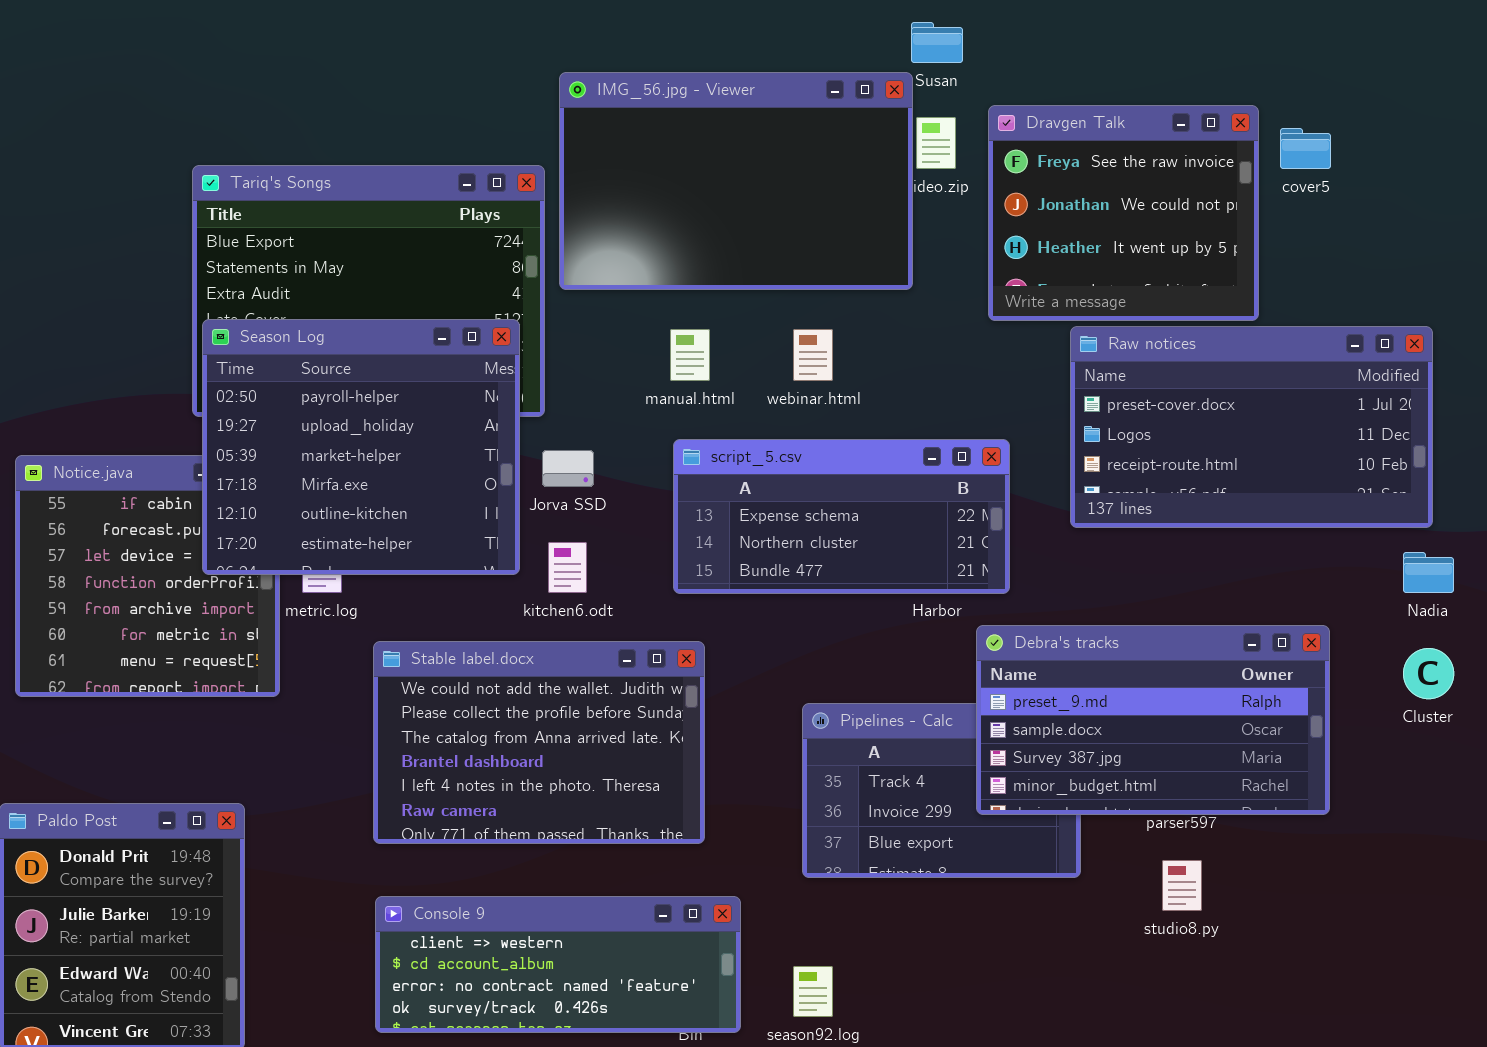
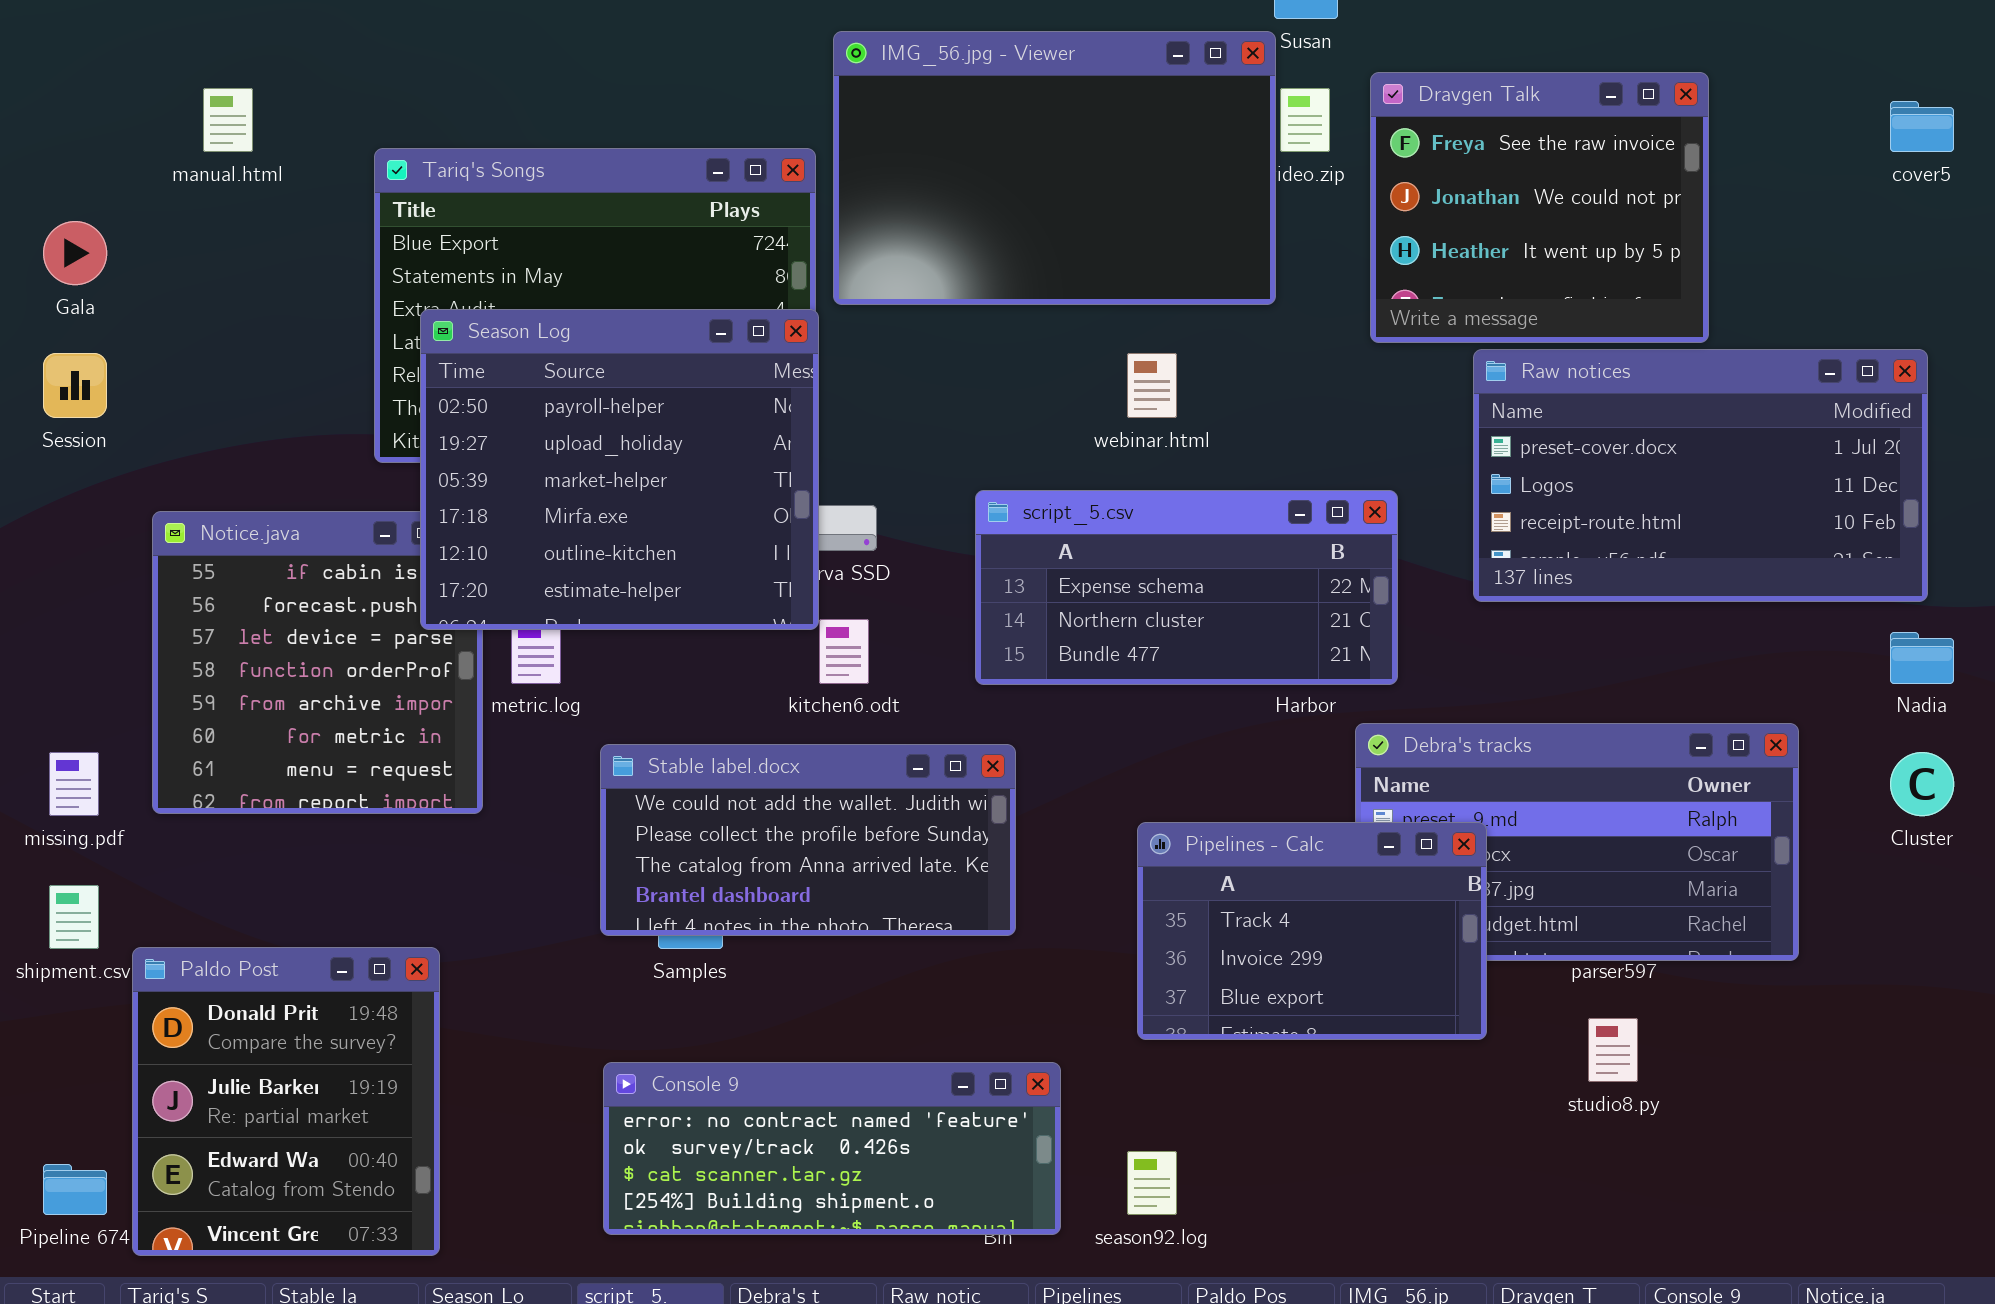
cover5: [1280,128,1331,169] -> [1890,101,1954,152], moved
Season Log: [202,319,520,575] -> [420,309,819,630], moved
manual.html: [670,329,710,381] -> [203,88,253,152], moved
Stable label.docx: [373,641,705,844] -> [600,744,1016,936], resized
Pipelines - Calc: [802,703,1081,878] -> [1137,822,1487,1040], raised
Console 9: [375,896,741,1033] -> [603,1062,1061,1235], scrolled down 2 rows

